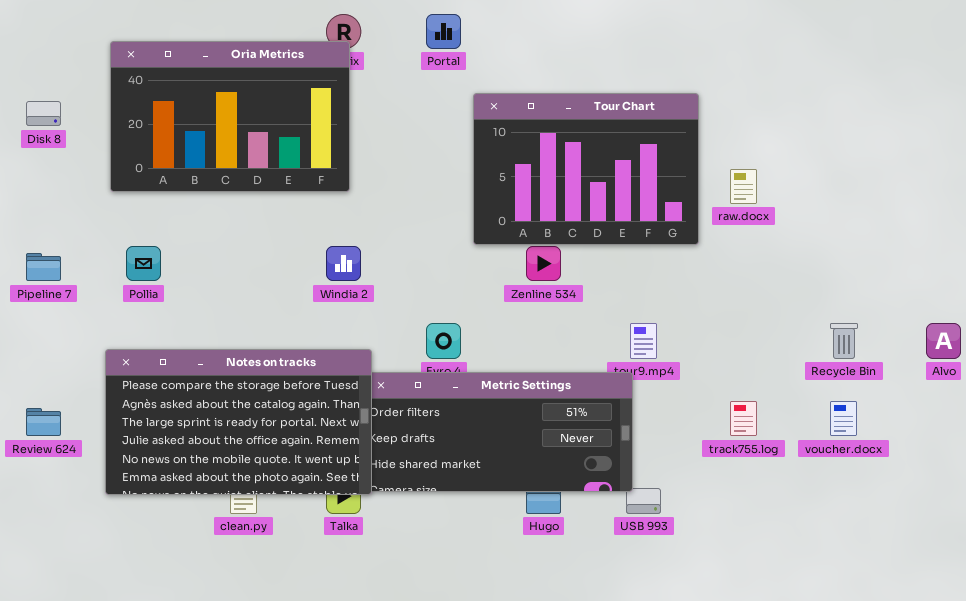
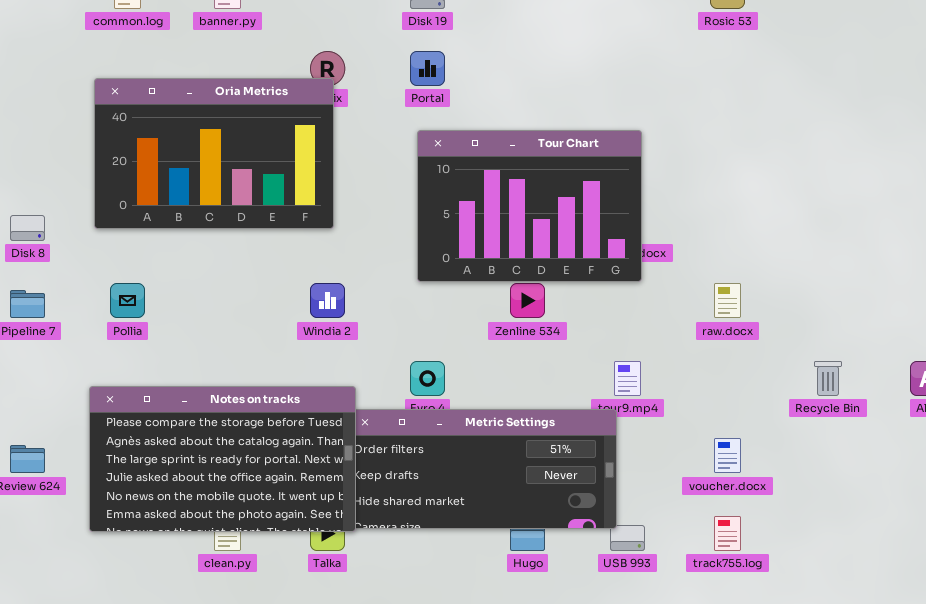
Tour Chart: [473,93,699,245] -> [417,130,642,282], moved
Disk 8: [26,101,61,126] -> [10,215,45,241], moved
raw.docx: [730,169,757,204] -> [714,283,741,318], moved
track755.log: [730,401,757,436] -> [714,516,741,551], moved
voucher.docx: [830,401,857,436] -> [714,438,741,473], moved

